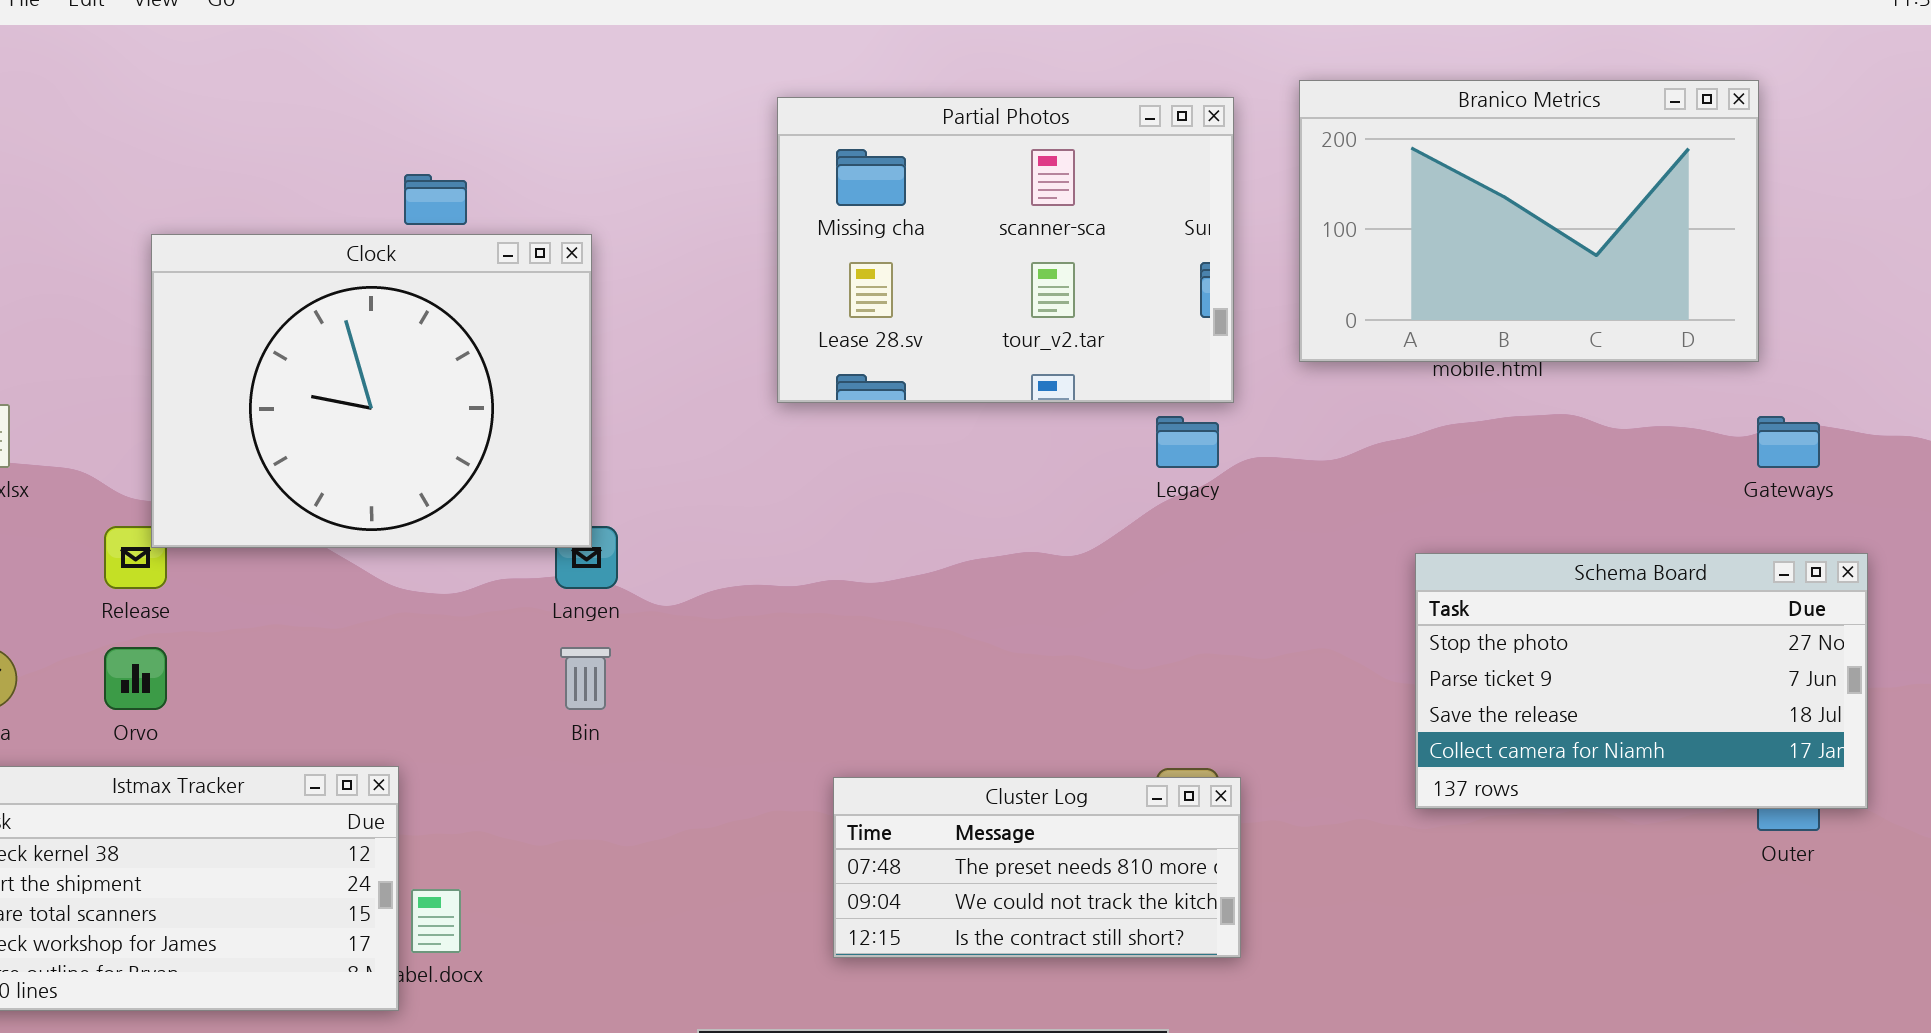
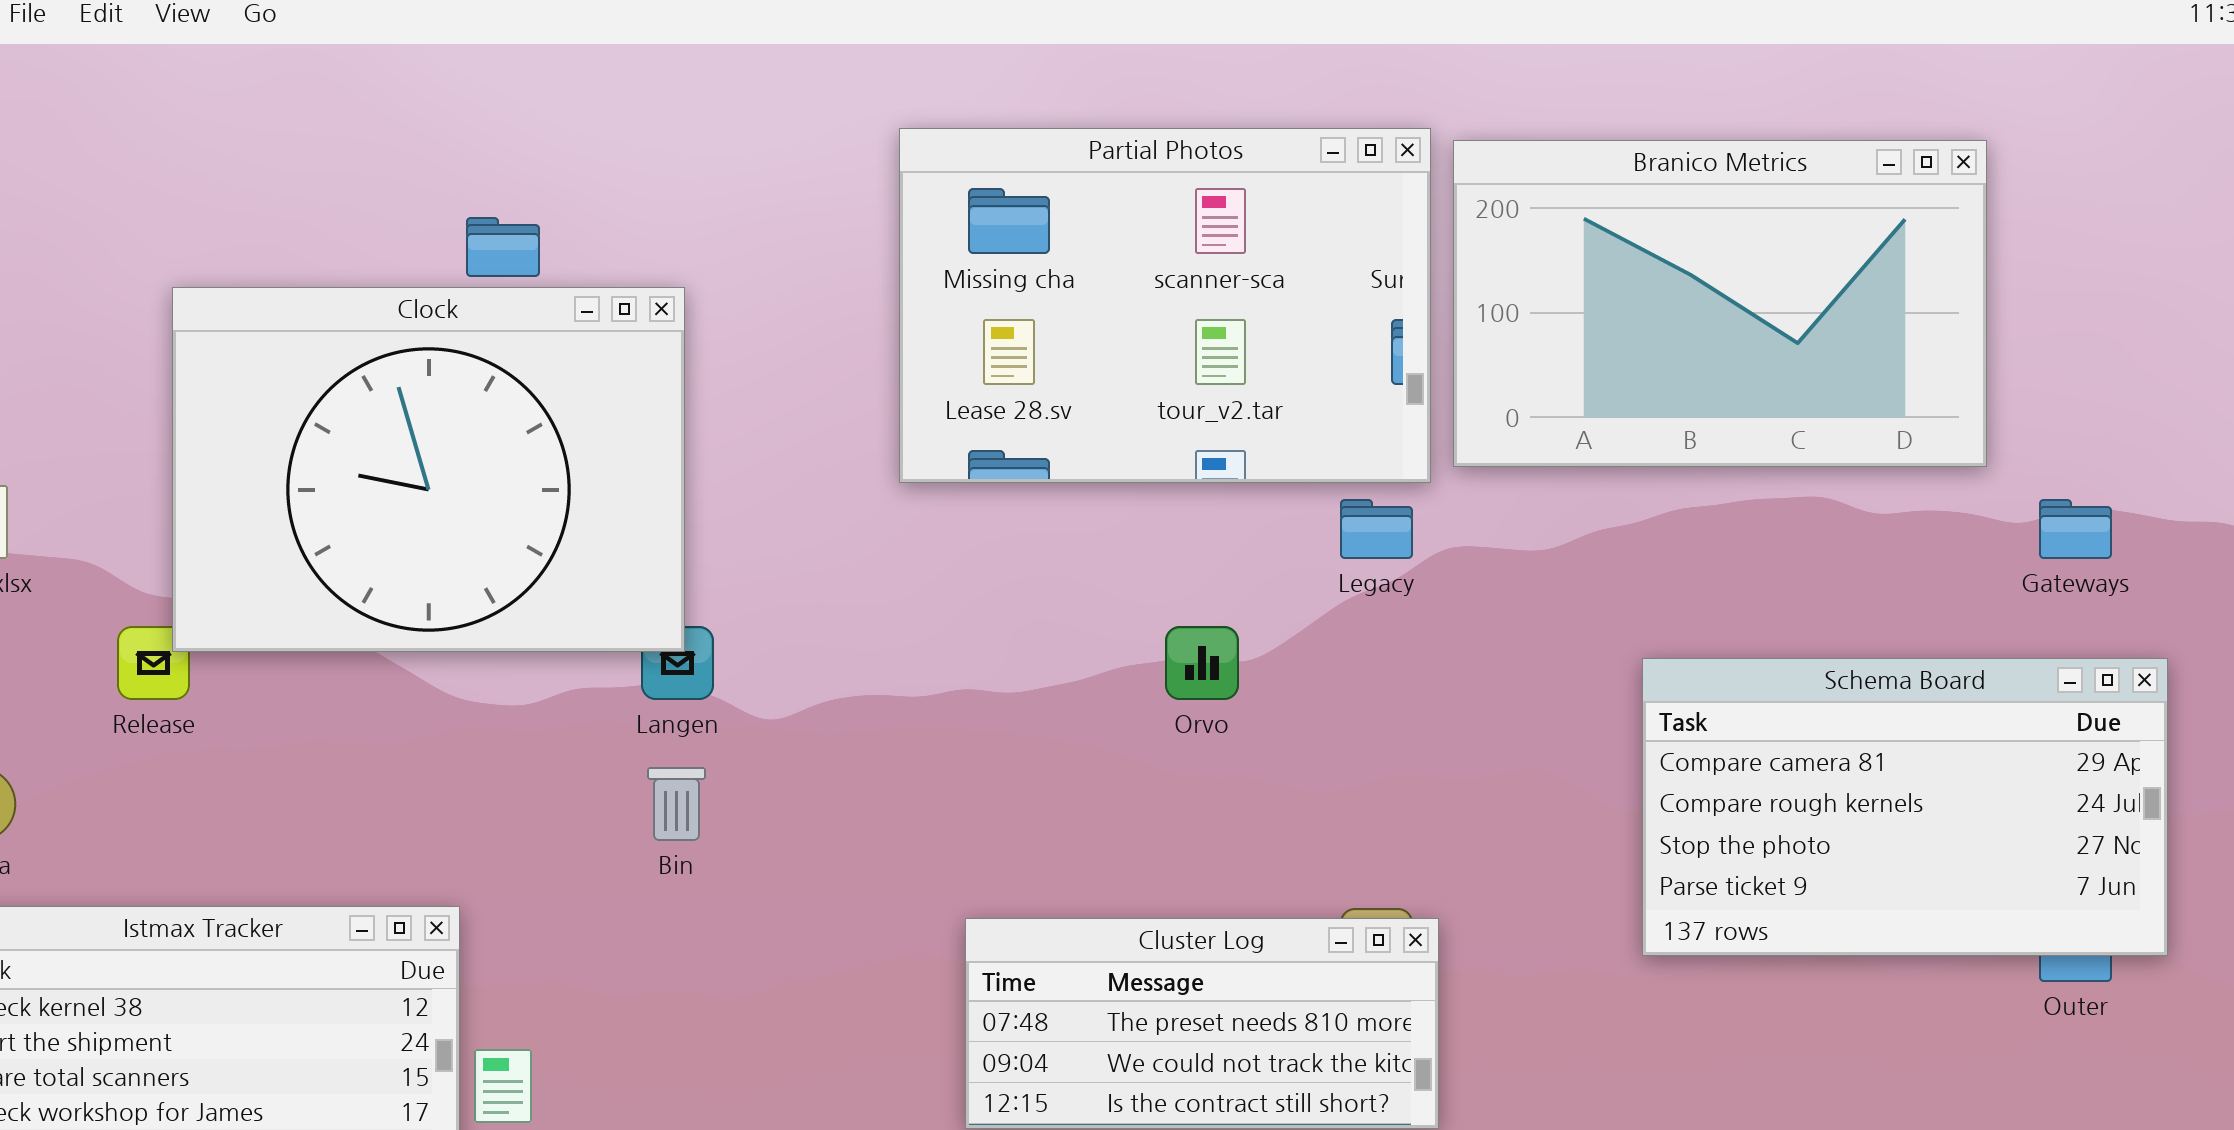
Branico Metrics: [1299,80,1759,362] -> [1453,140,1987,467], moved
Schema Board: [1415,553,1868,809] -> [1642,658,2168,956], scrolled up 2 rows
Orvo: [104,647,167,710] -> [1165,626,1239,700], moved

